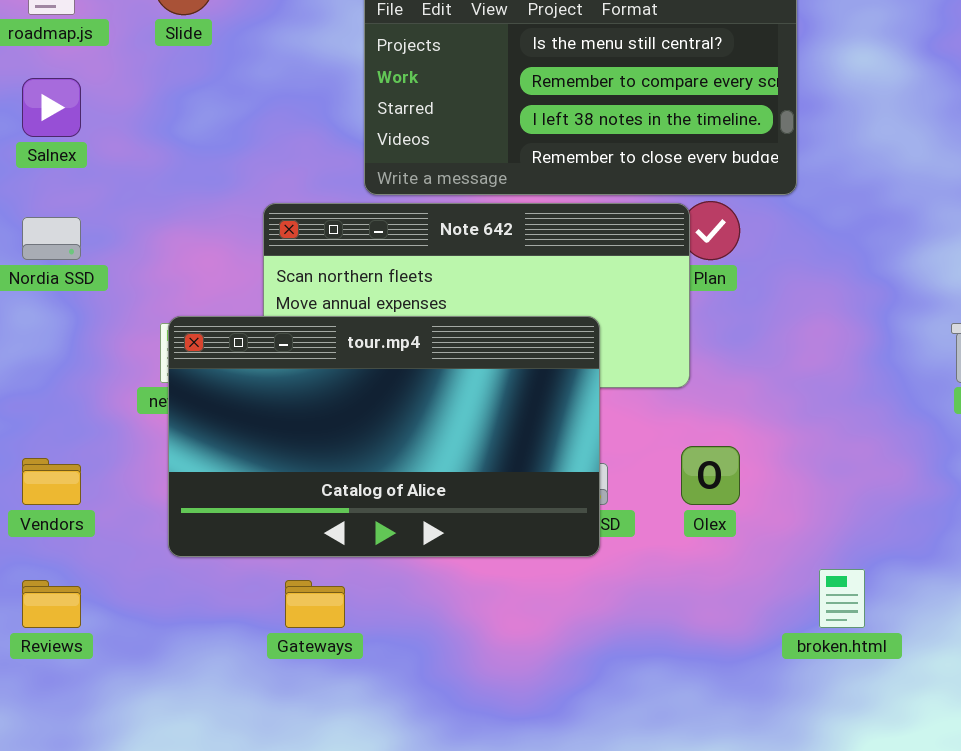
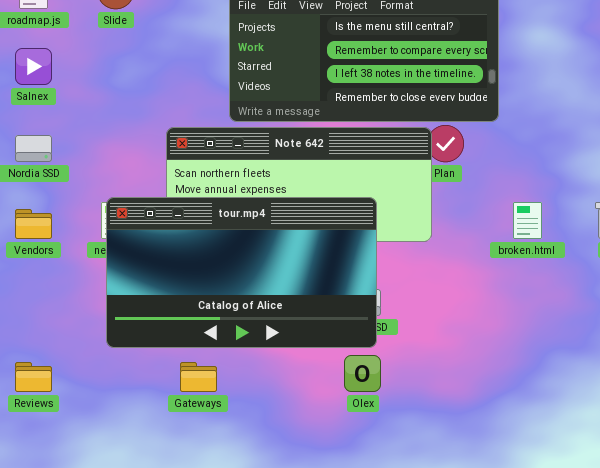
Olex: [681,446,740,505] -> [344,355,381,392], moved
Vendors: [22,458,81,505] -> [15,209,52,239], moved
broken.html: [819,569,865,628] -> [513,202,542,239], moved

